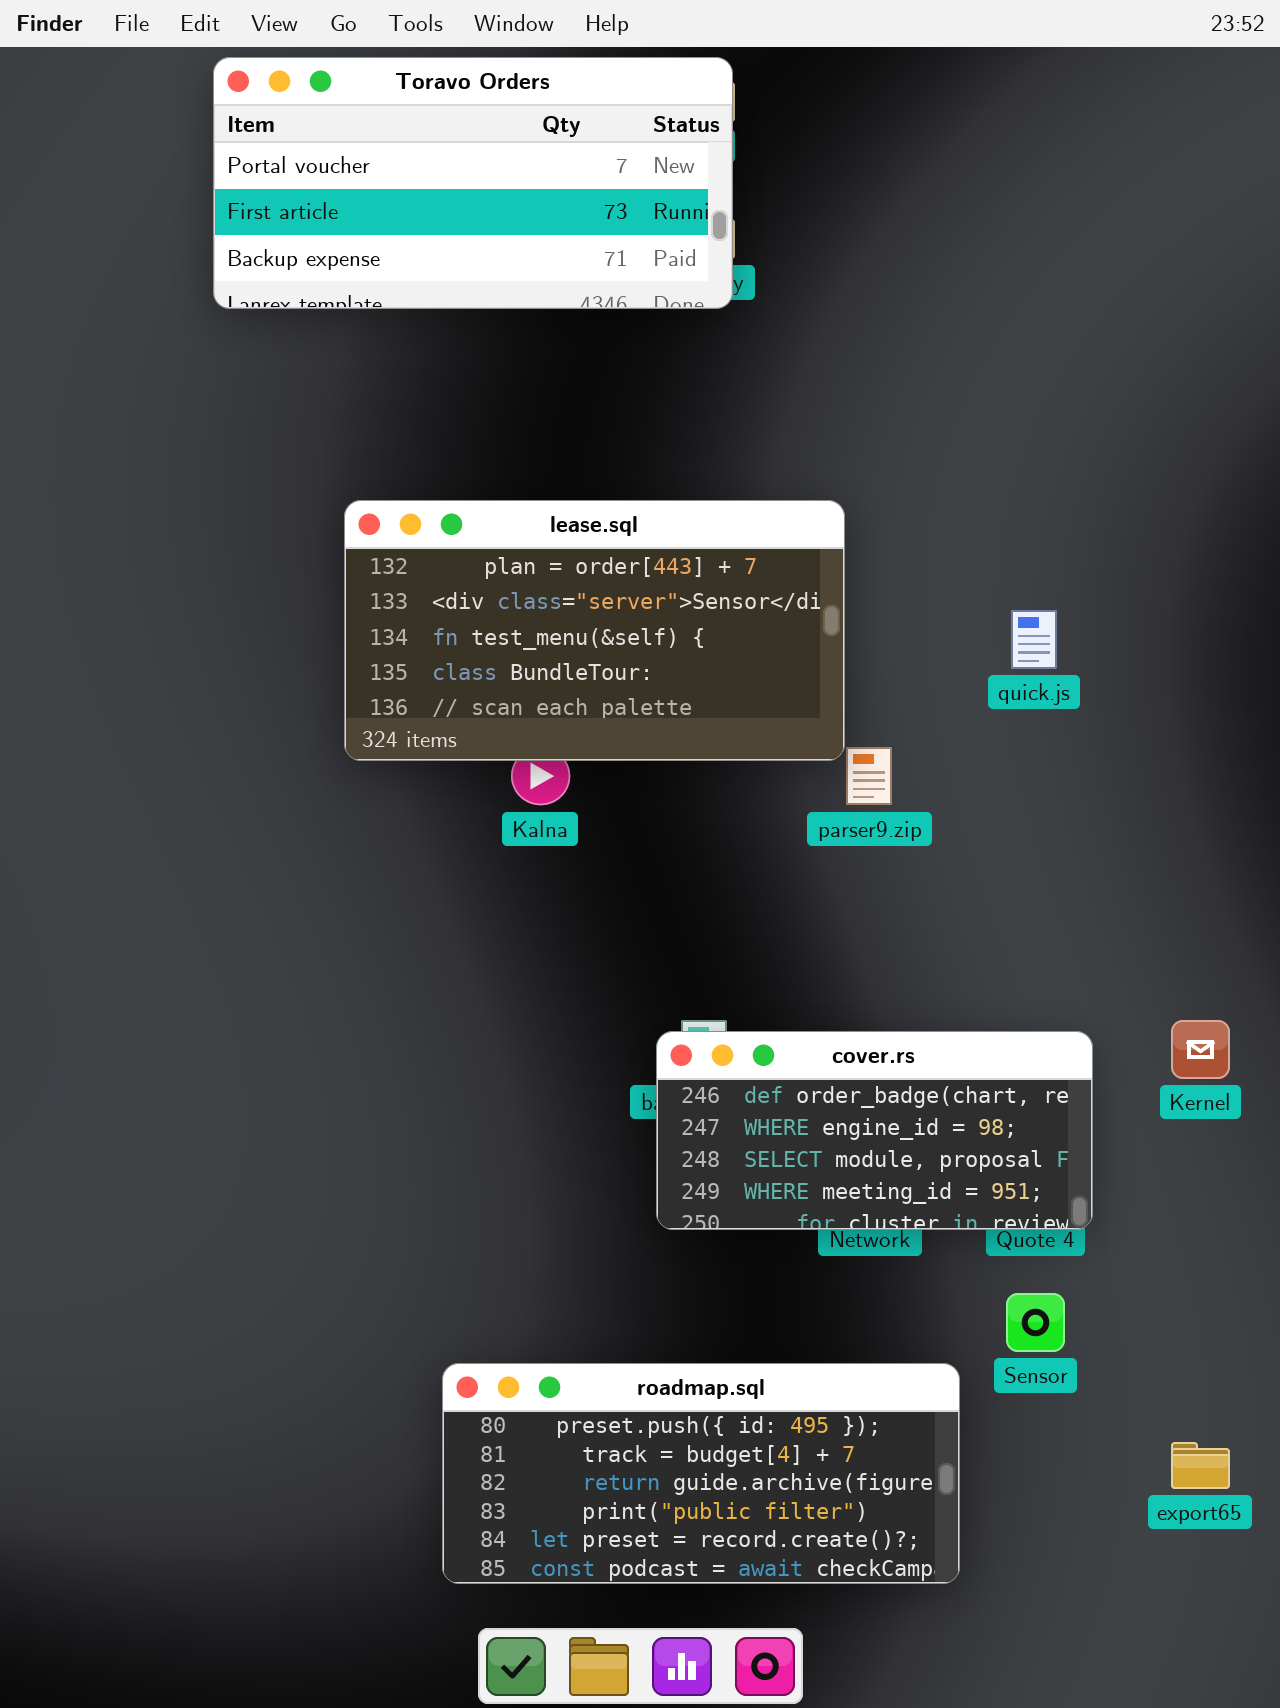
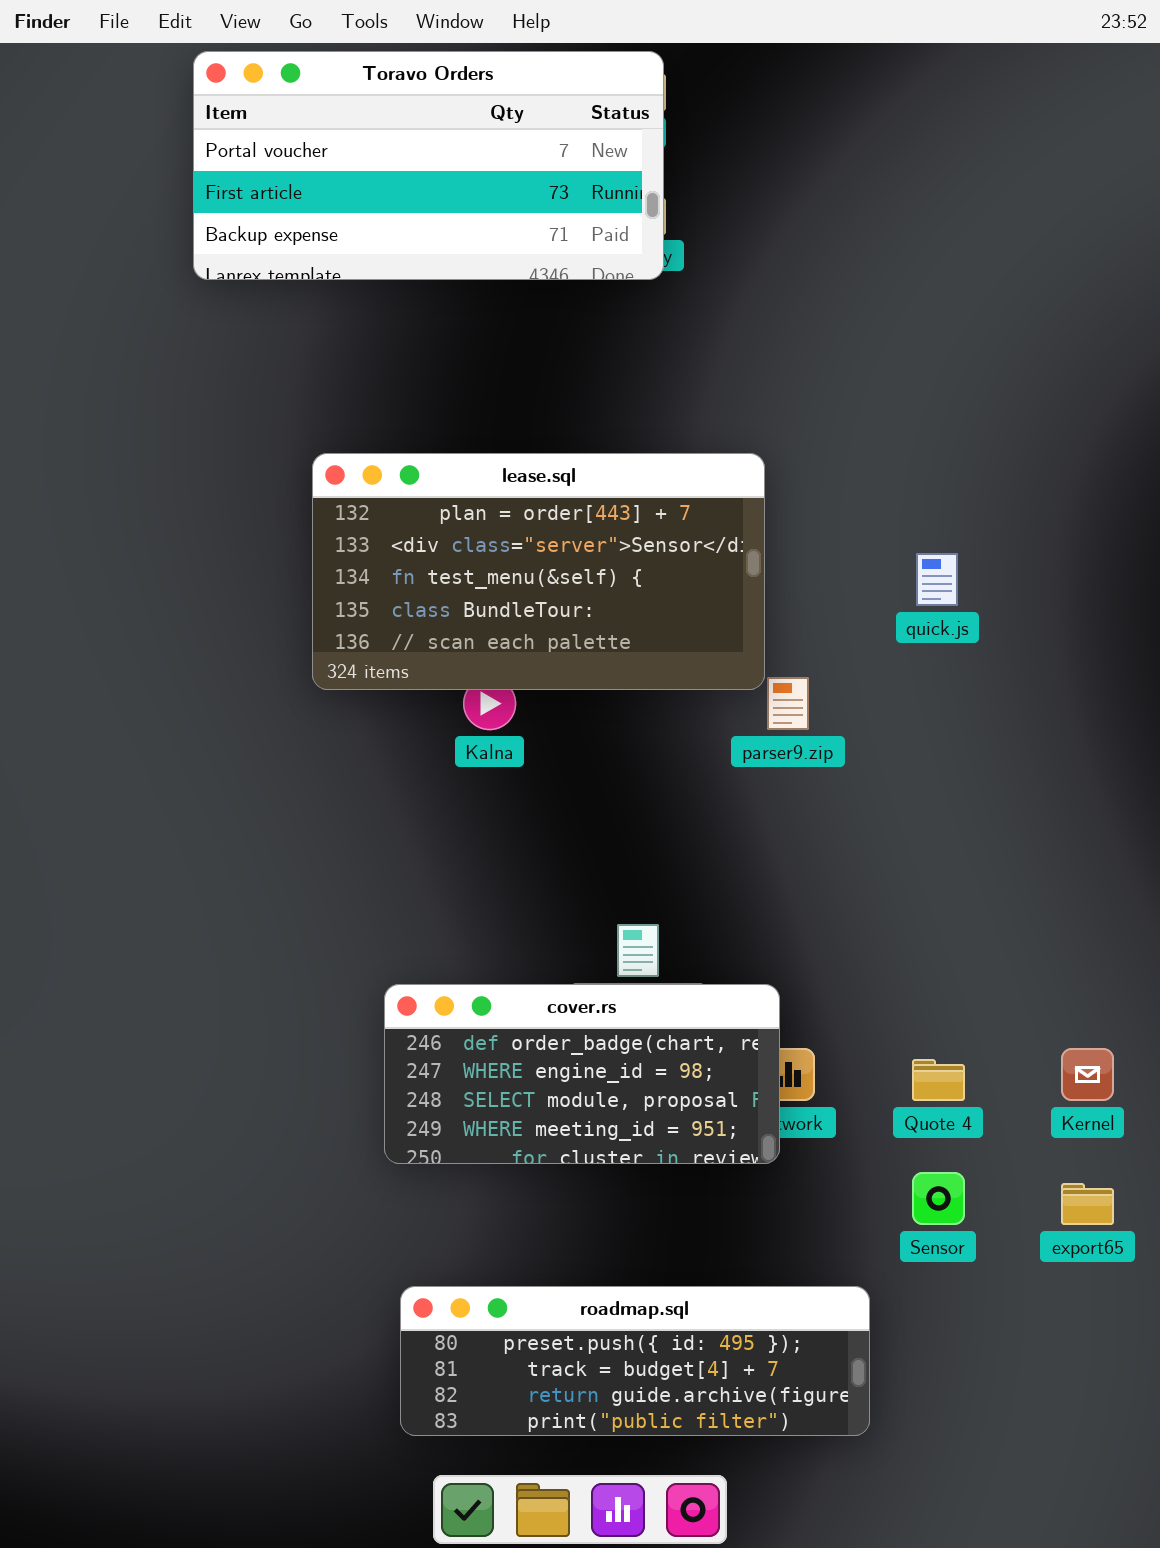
Kernel: [1171,1020,1230,1079] -> [1061,1048,1114,1101], moved
cover.rs: [656,1031,1093,1230] -> [384,984,780,1164], moved
roadmap.sql: [442,1363,960,1584] -> [400,1286,870,1436], resized
export65: [1171,1442,1230,1489] -> [1061,1183,1114,1225], moved

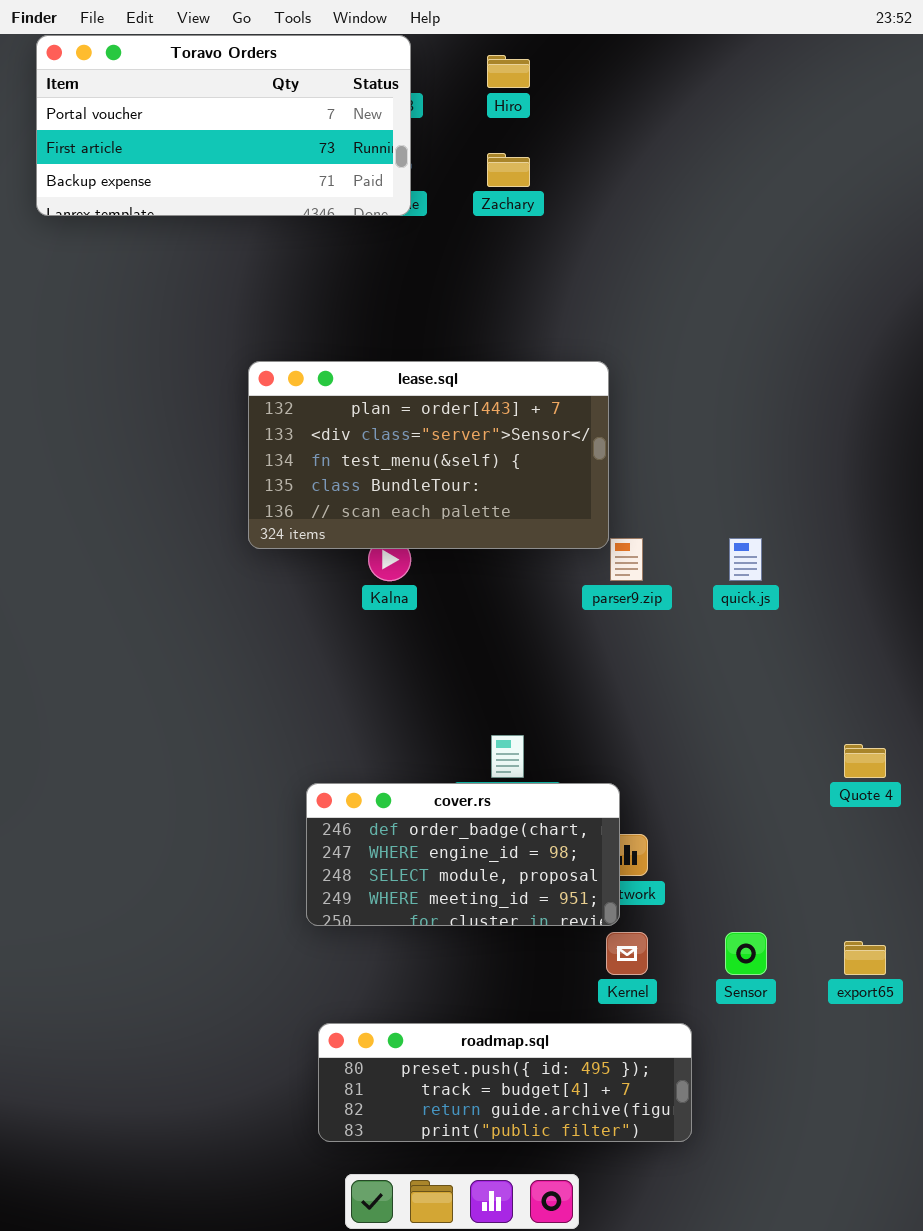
Toravo Orders: [193,51,664,280] -> [36,35,411,216], moved
quick.js: [916,553,958,606] -> [729,538,762,581], moved
Kernel: [1061,1048,1114,1101] -> [606,932,648,975], moved
Quote 4: [912,1059,965,1101] -> [844,744,886,778], moved

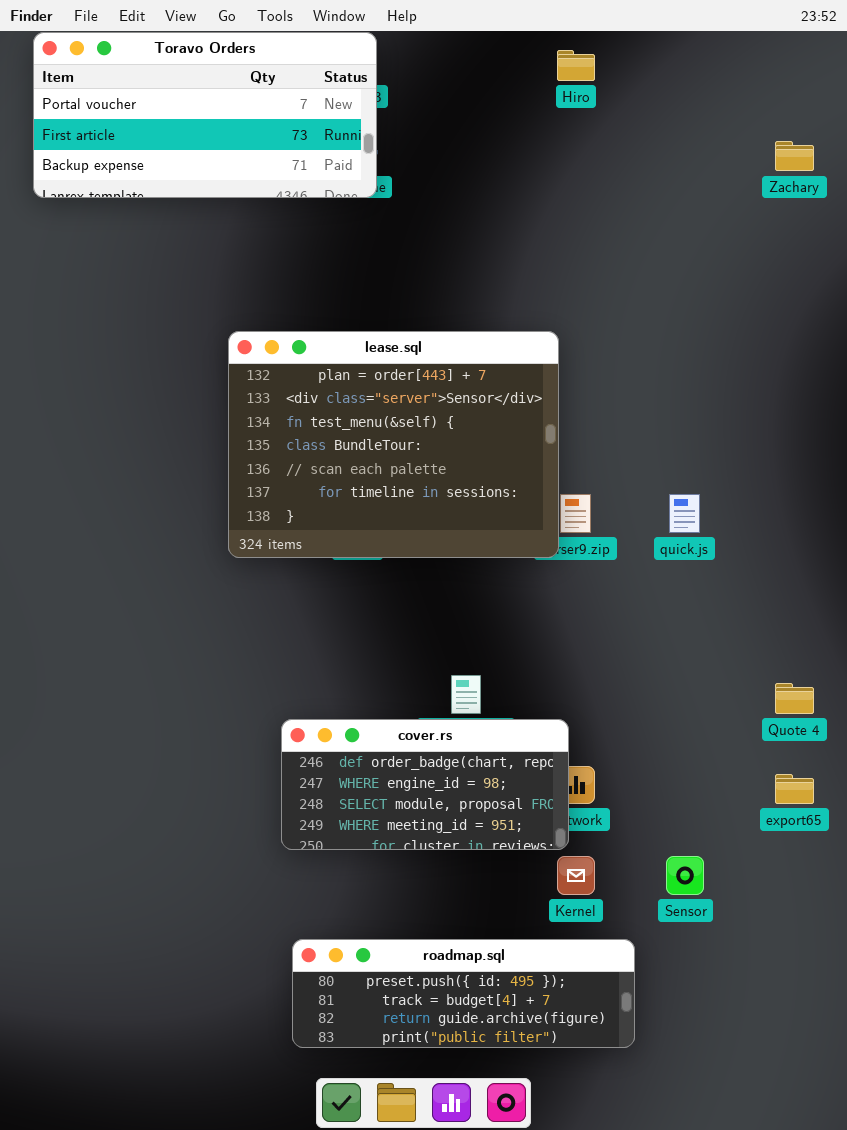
Hiro: [487,55,530,88] -> [557,50,595,81], moved
Zachary: [487,153,530,187] -> [775,141,814,171], moved
lease.sql: [248,361,609,549] -> [228,331,559,558], resized
export65: [844,941,886,975] -> [775,774,814,804], moved

